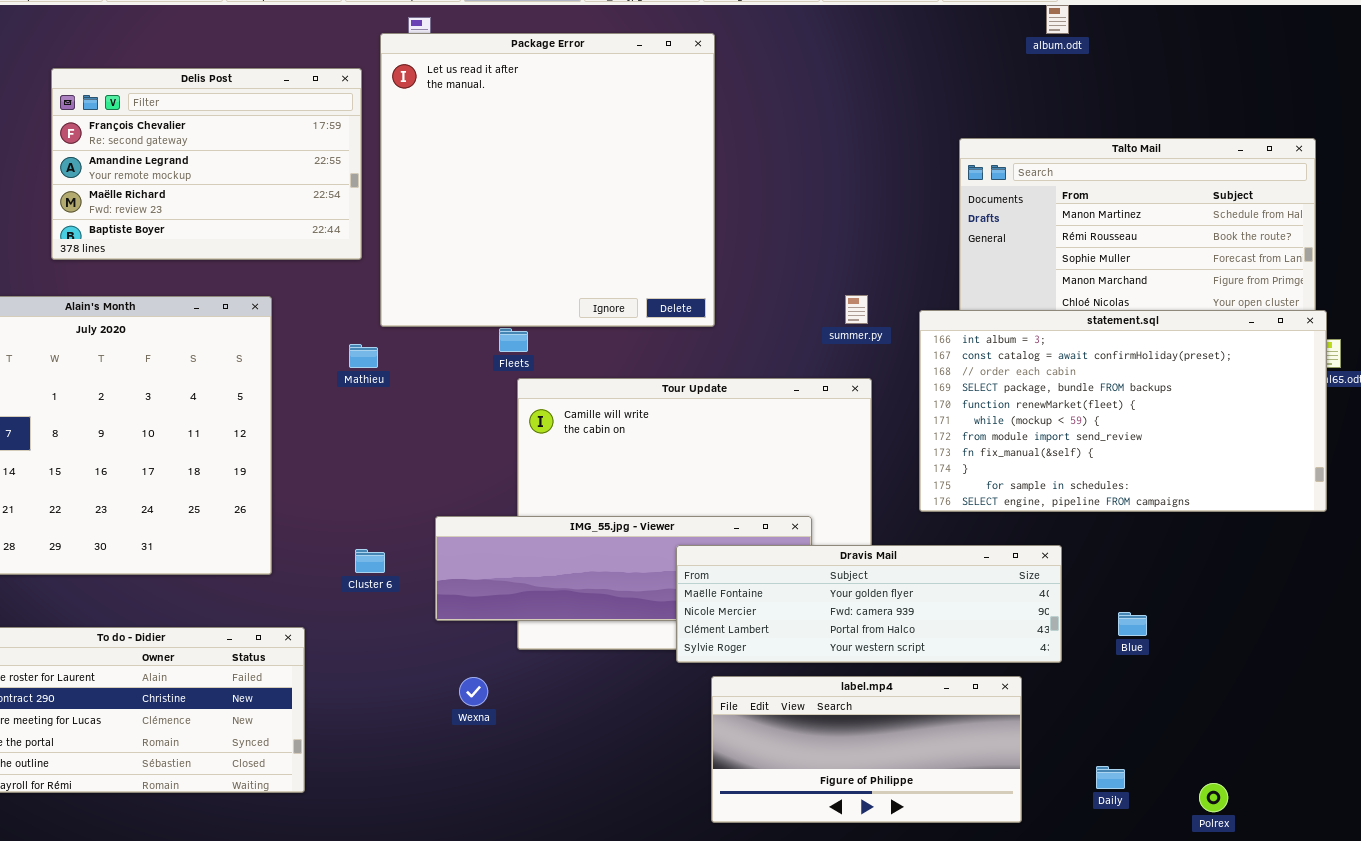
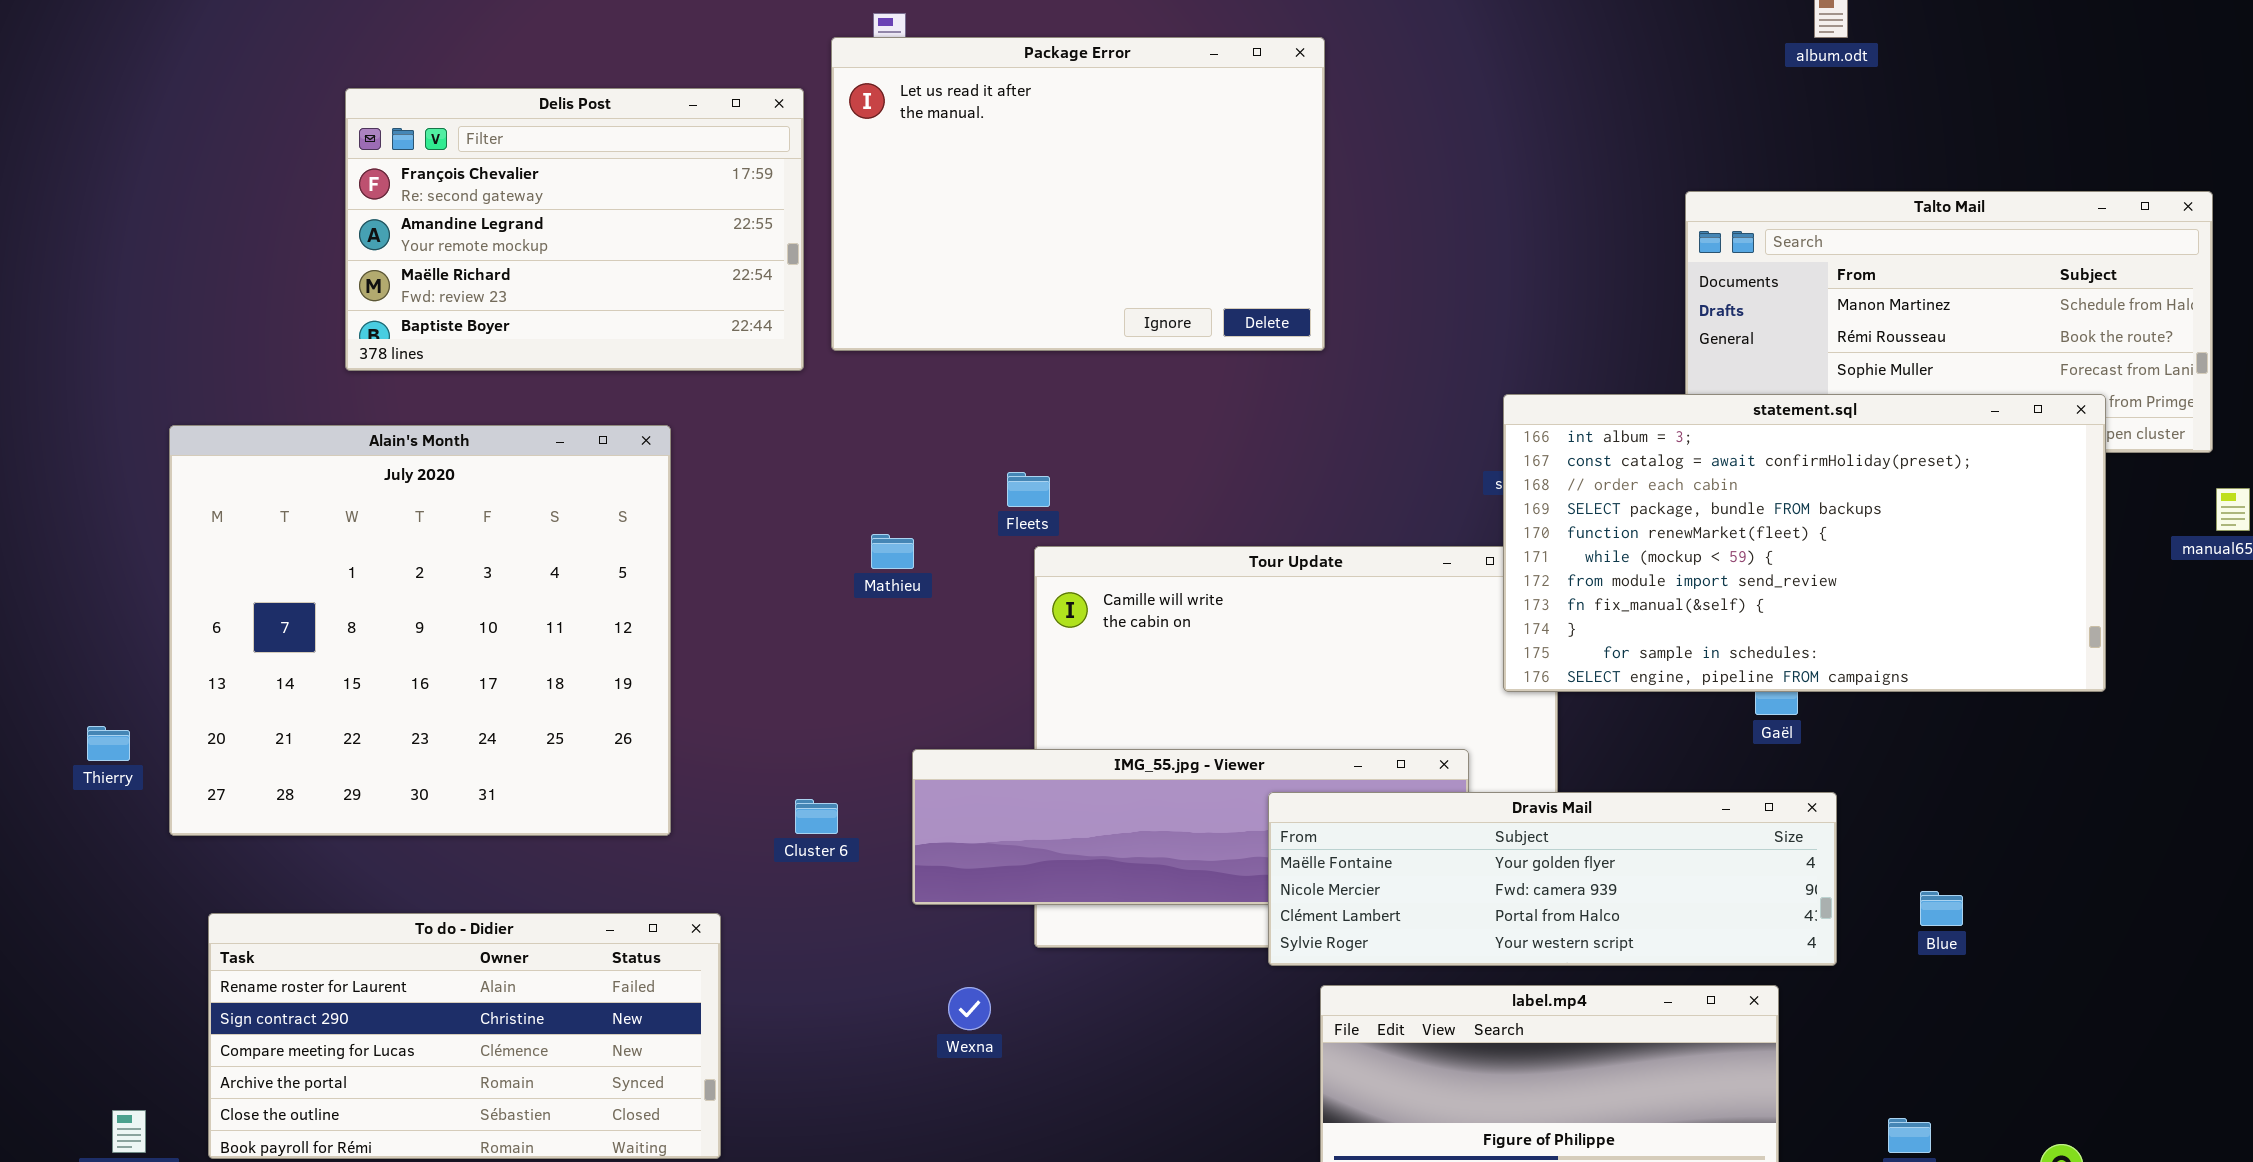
Package Error: [380,33,715,327] -> [831,37,1325,351], resized
statement.sql: [919,310,1327,512] -> [1503,394,2106,692], moved
Mathieu: [349,344,378,368] -> [871,534,914,569], moved

